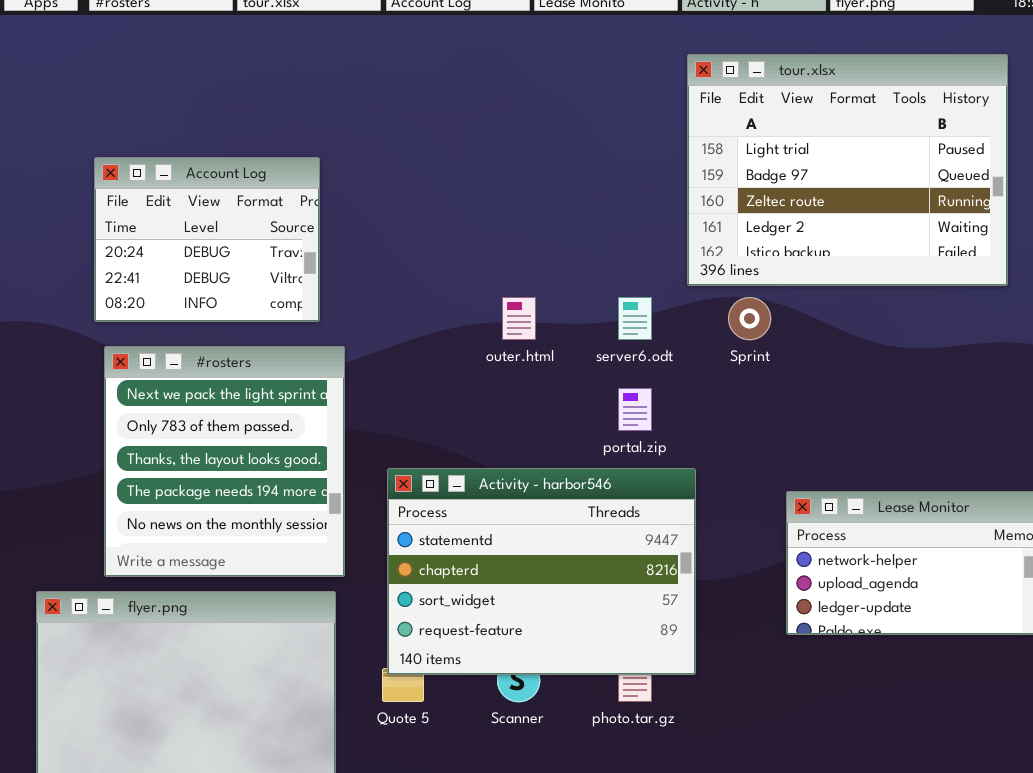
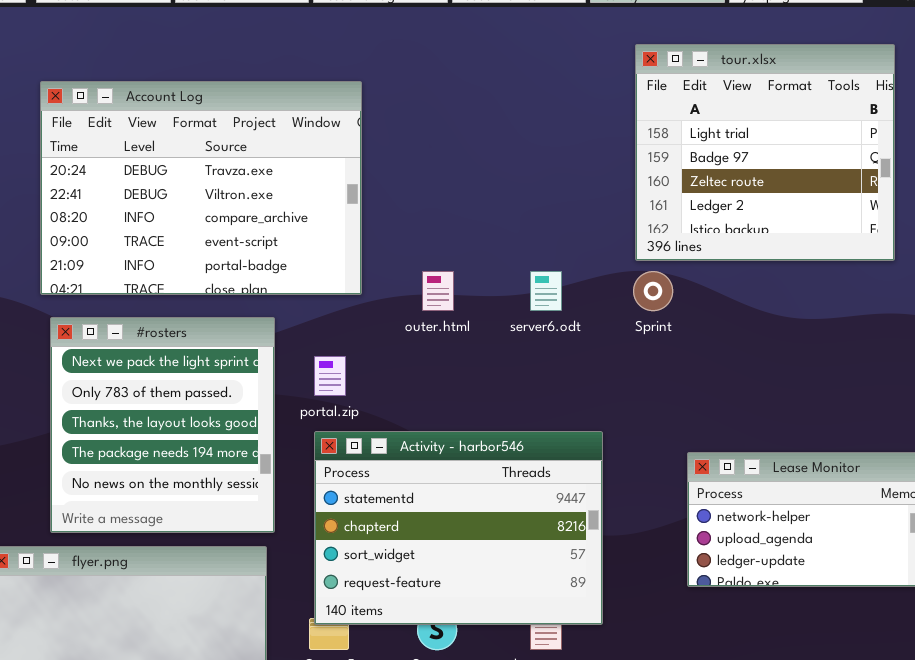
tour.xlsx: [687,54,1008,286] -> [635,44,895,261], resized
Account Log: [94,157,320,322] -> [40,81,362,295], resized
portal.zip: [618,388,652,431] -> [314,356,346,396], moved

